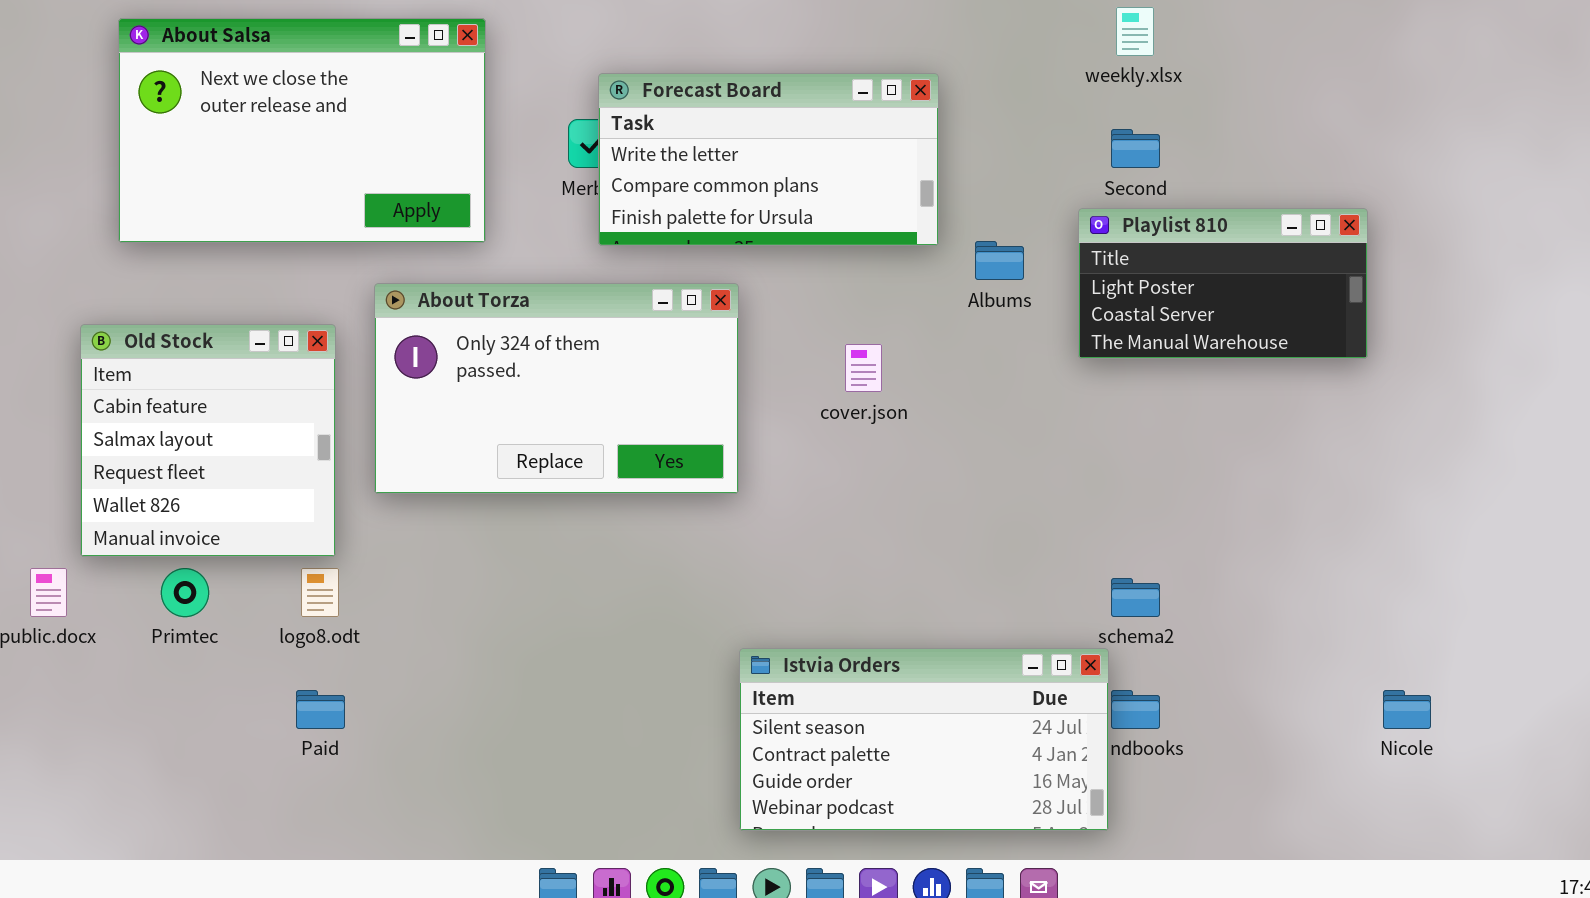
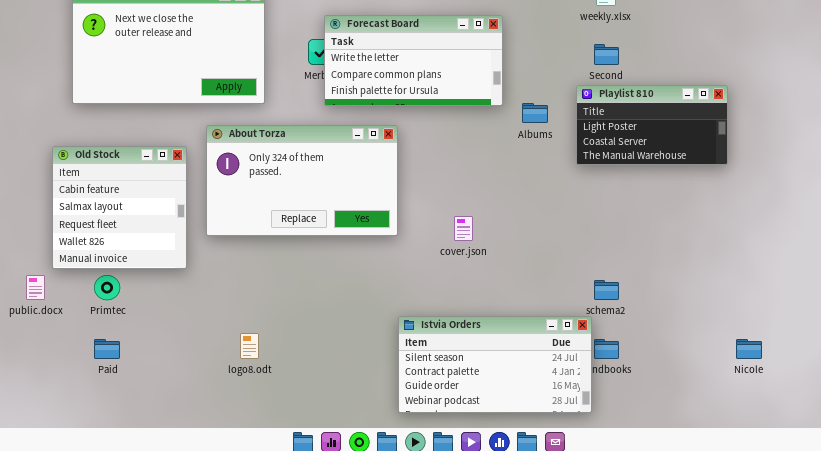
cover.json: [845,344,882,392] -> [454,216,473,241], moved
logo8.odt: [301,568,339,617] -> [240,333,259,359], moved
Paid: [296,690,345,729] -> [94,339,120,359], moved

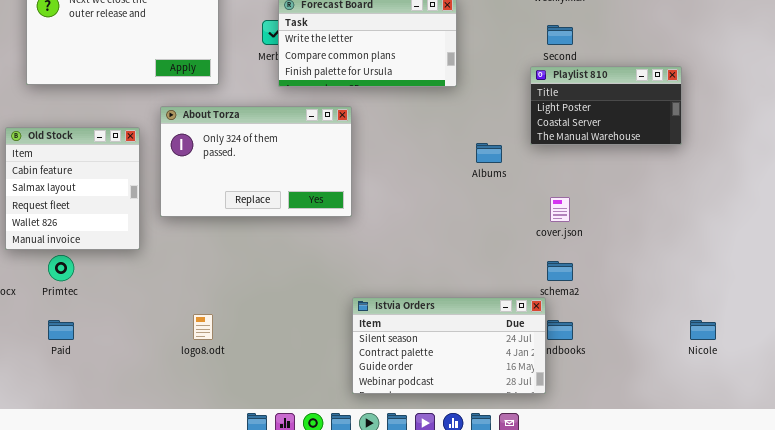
Albums: [522,103,548,123] -> [476,143,502,163], moved
cover.json: [454,216,473,241] -> [550,197,570,222], moved

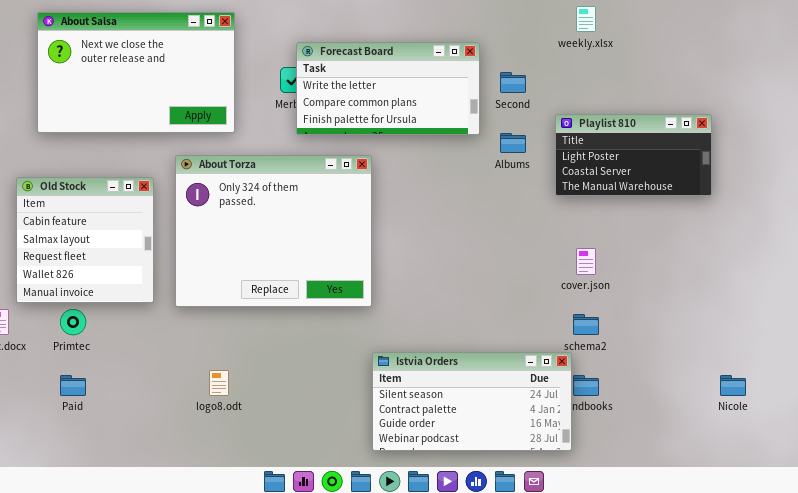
Second: [547,25,573,45] -> [500,72,526,93], moved
About Torza: [160,106,352,217] -> [175,155,372,307], resized
Albums: [476,143,502,163] -> [500,133,526,153], moved

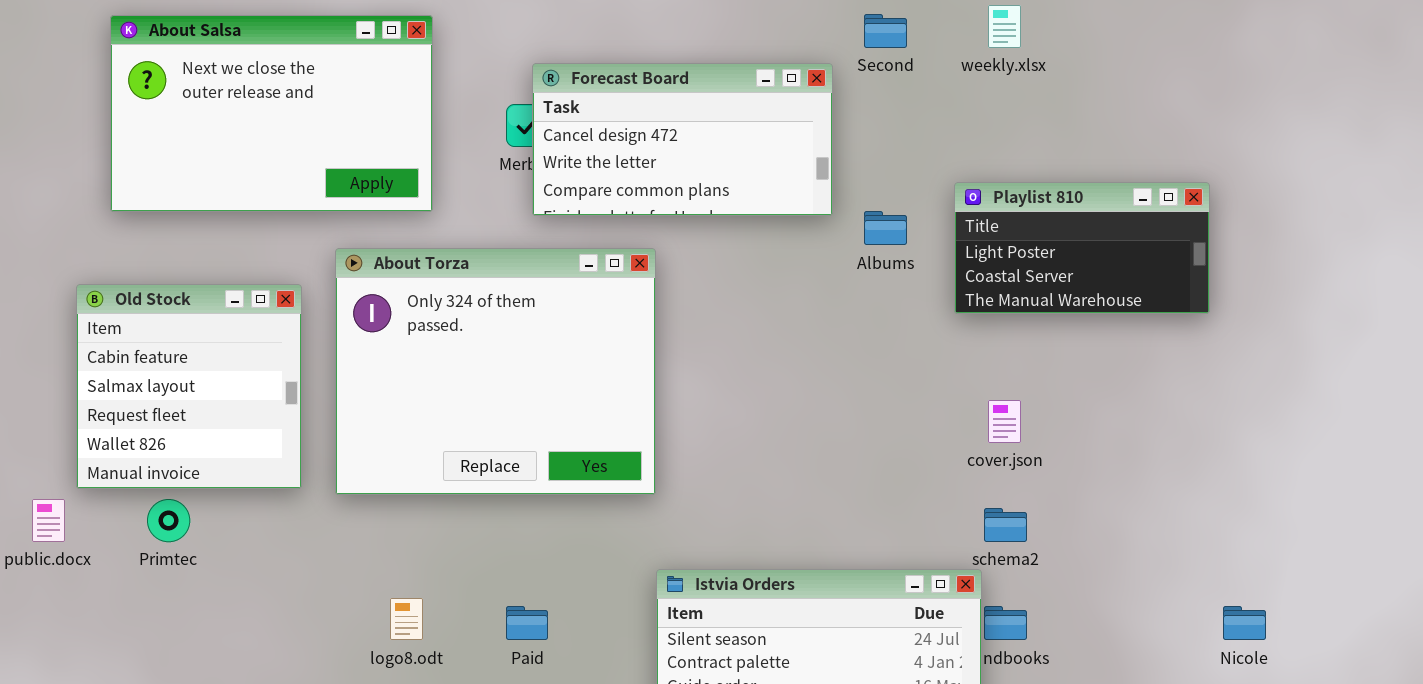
Forecast Board: [296,42,480,135] -> [532,63,833,216], scrolled up 1 row
Second: [500,72,526,93] -> [864,14,907,48], moved
Paid: [60,375,86,396] -> [506,606,548,640], moved

